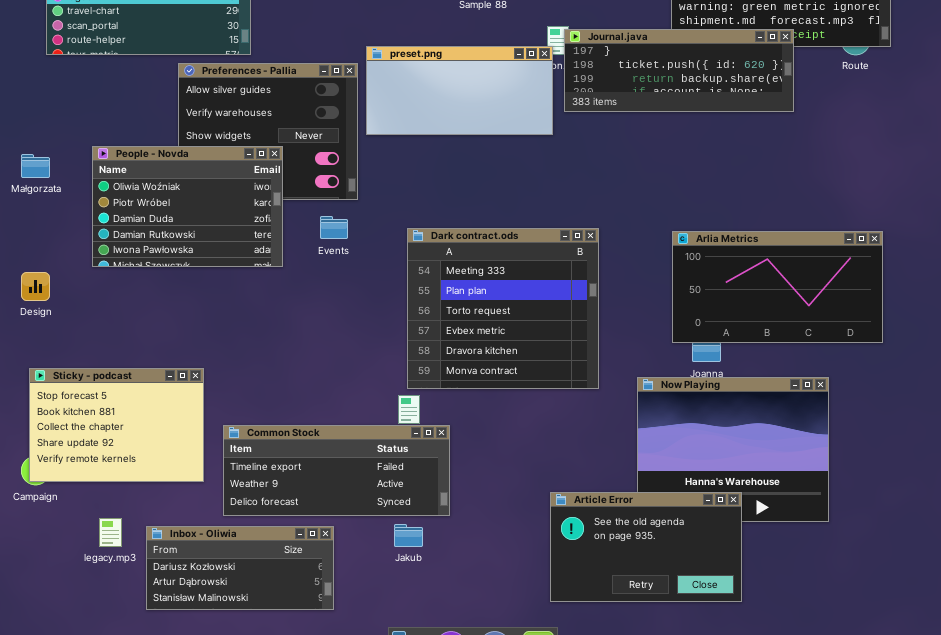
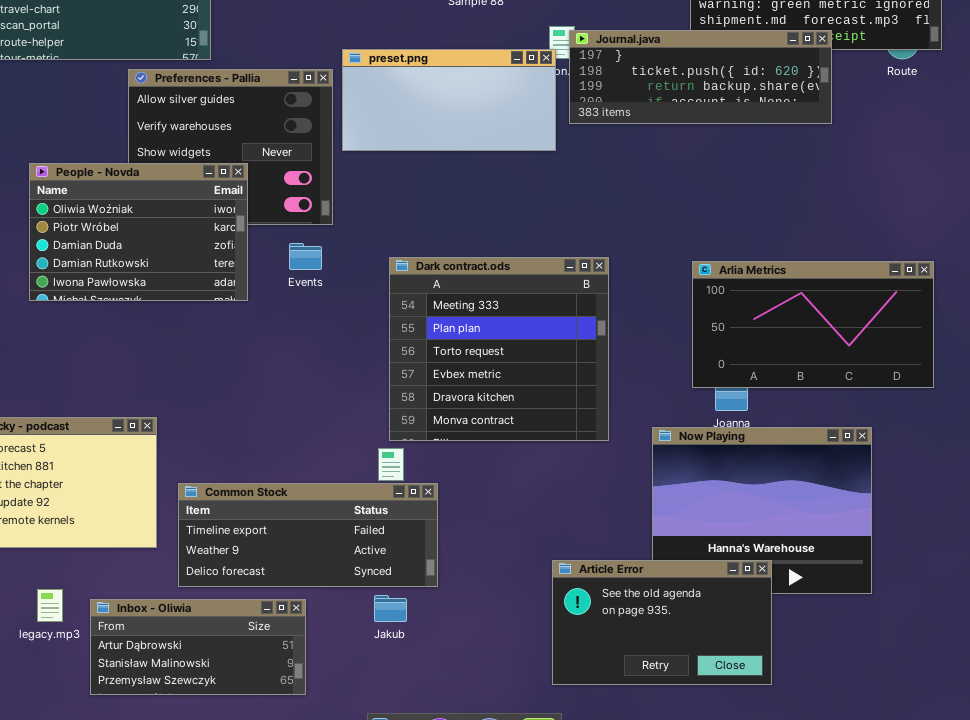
Inbox - Oliwia: [146,526,334,610] -> [90,599,306,695], scrolled down 1 row

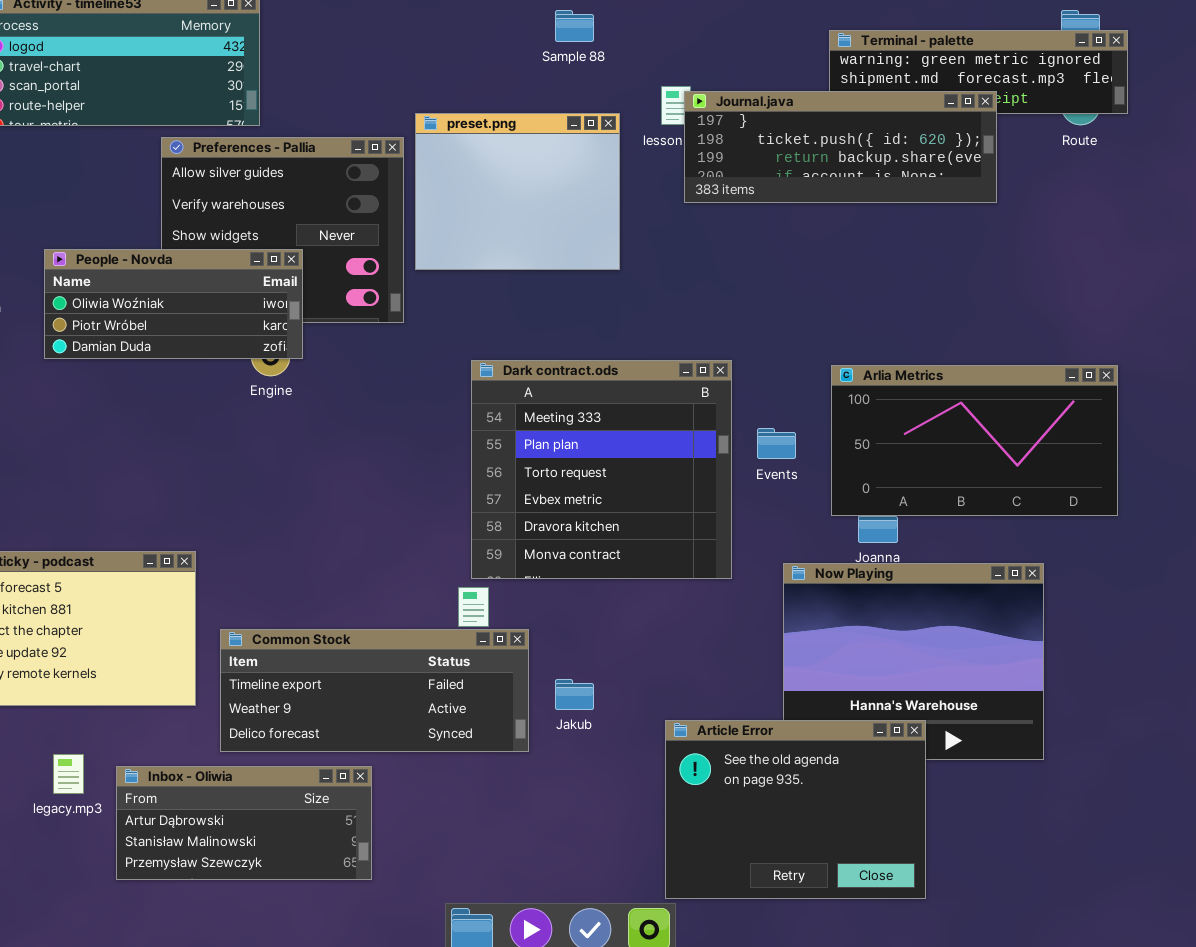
preset.png: [342,49,556,151] -> [415,113,620,270], resized
People - Novda: [29,163,248,301] -> [44,249,303,359], resized
Events: [289,243,322,270] -> [757,428,796,459], moved
Article Error: [552,560,772,685] -> [665,720,926,899], resized
Jakub: [374,595,407,622] -> [555,679,594,710], moved

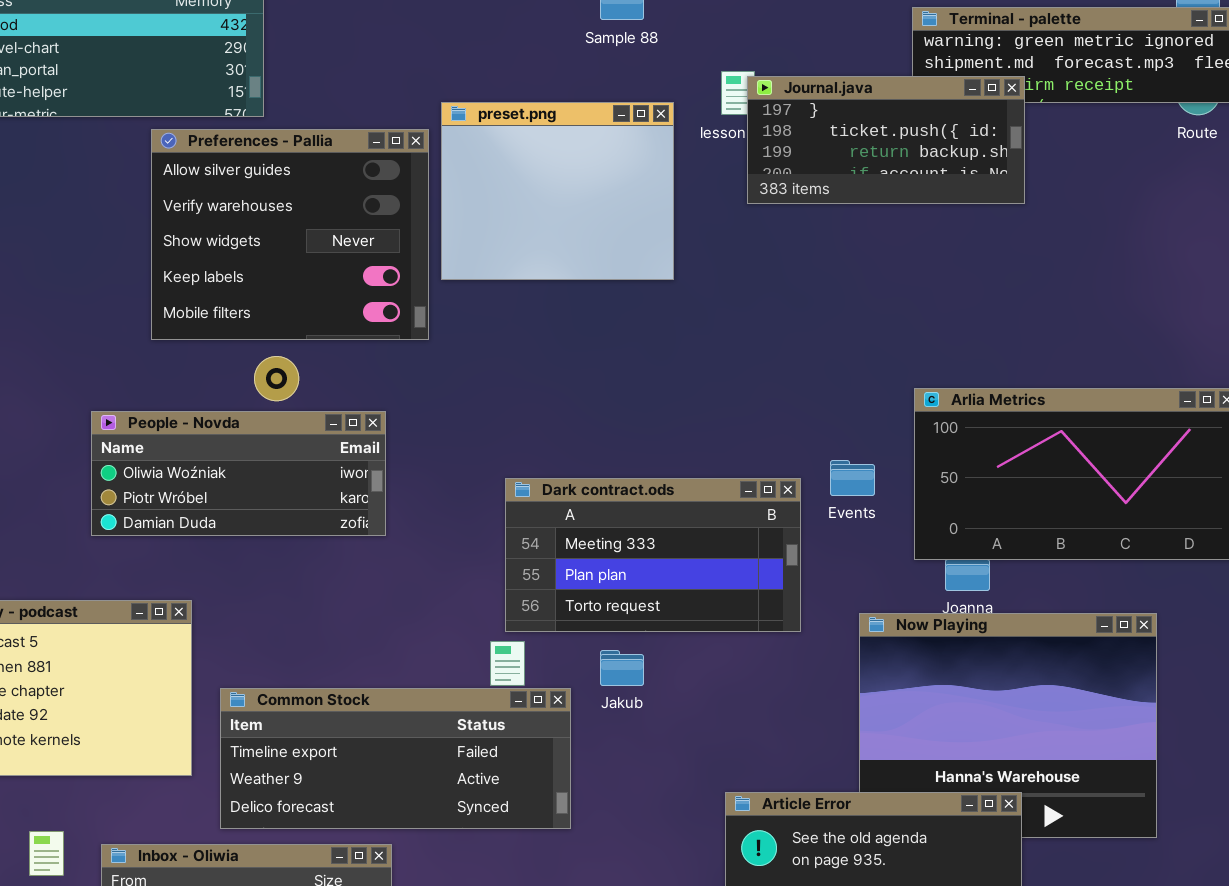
Journal.java: [684,91,997,203] -> [747,76,1025,204], resized
People - Novda: [44,249,303,359] -> [91,411,386,536], moved
Dark contract.ods: [471,360,732,579] -> [505,478,801,632], resized
Jakub: [555,679,594,710] -> [600,650,644,686], moved

